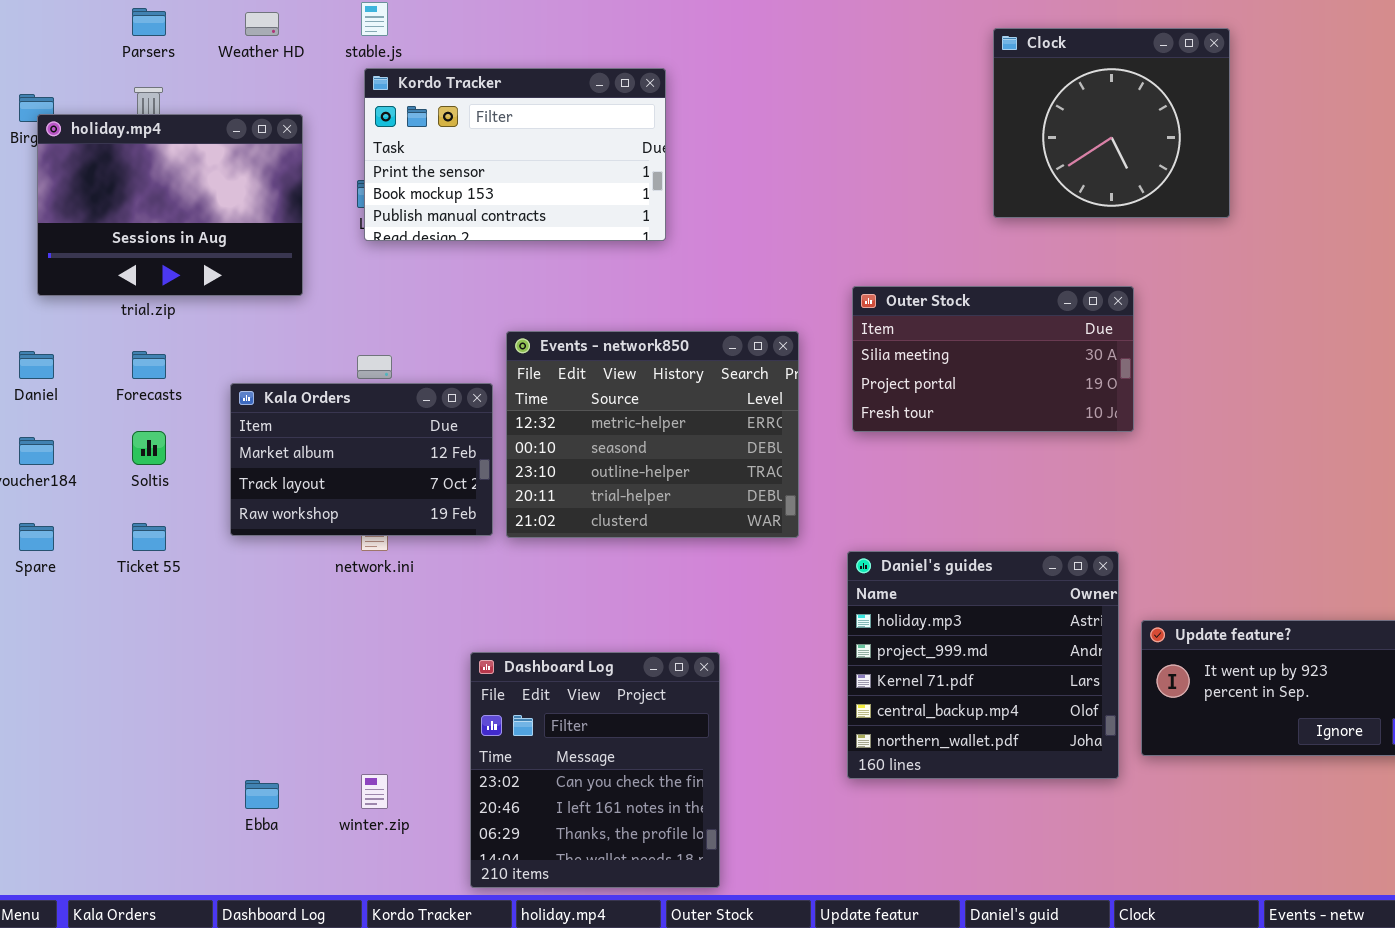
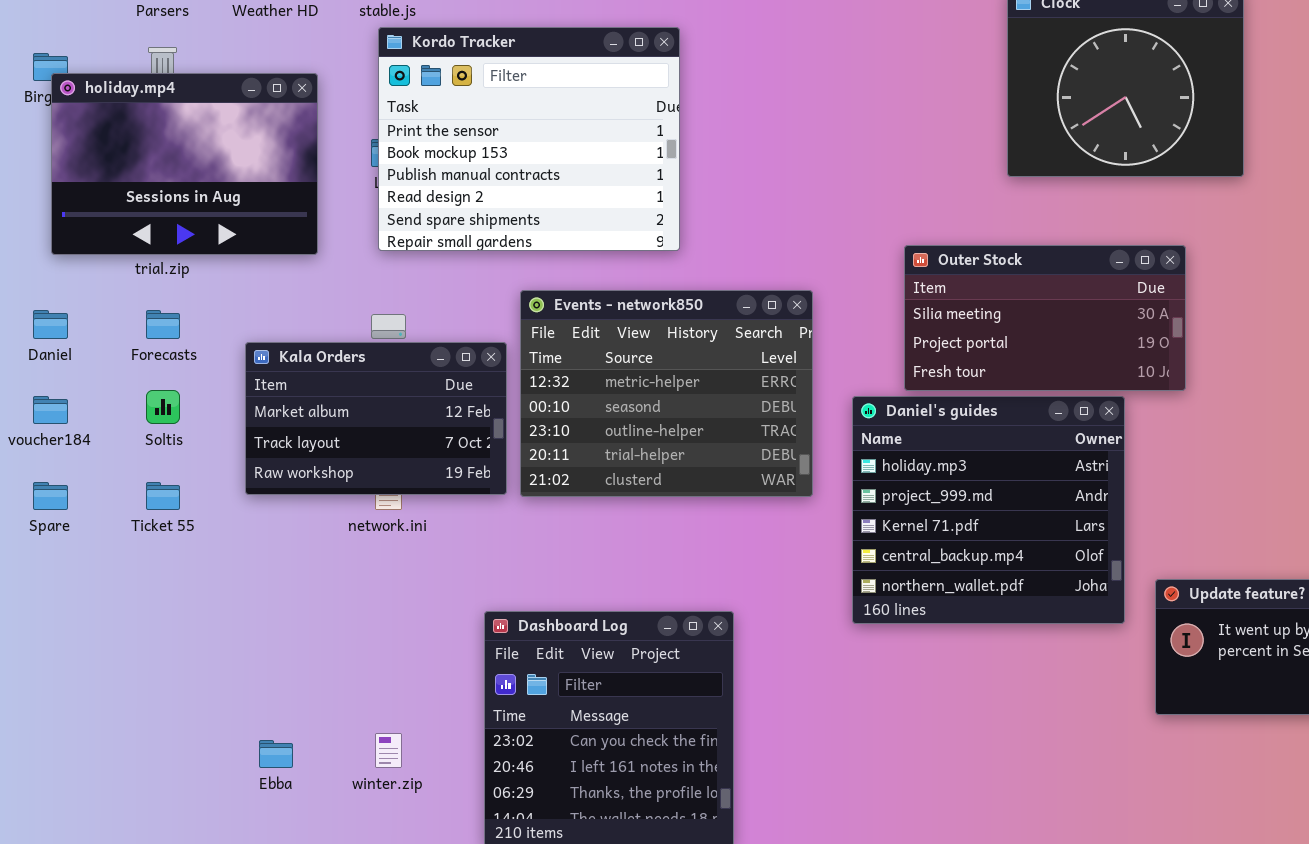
Kordo Tracker: [364,68,666,241] -> [378,27,680,251], resized
Outer Stock: [852,286,1134,432] -> [904,245,1186,391], moved
Daniel's guides: [847,551,1119,779] -> [852,396,1125,624], moved

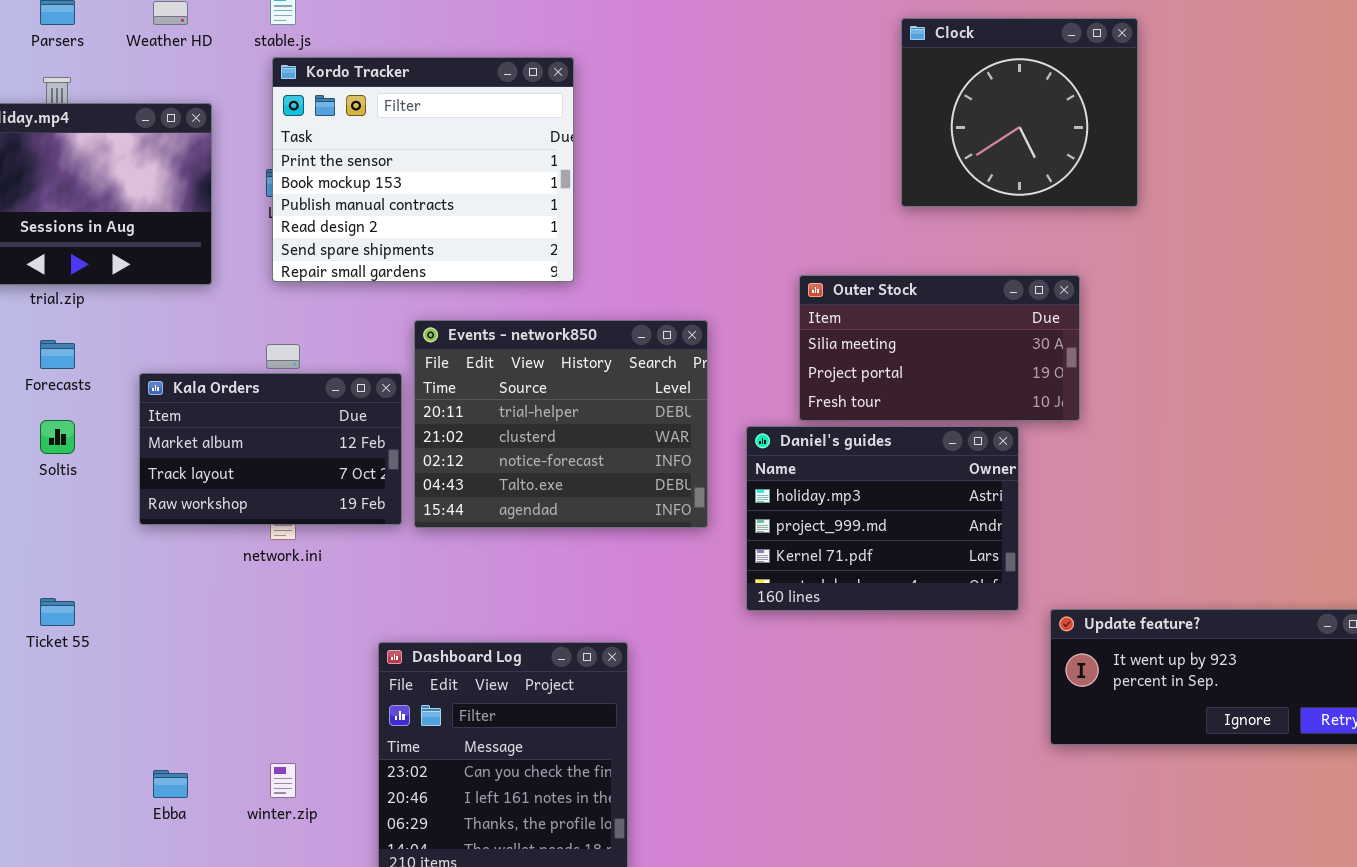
Events - network850: [520,290,813,497] -> [414,320,708,528], scrolled down 3 rows
Daniel's guides: [852,396,1125,624] -> [746,426,1019,611], resized
Ticket 55: [146,482,180,510] -> [40,598,75,626], moved

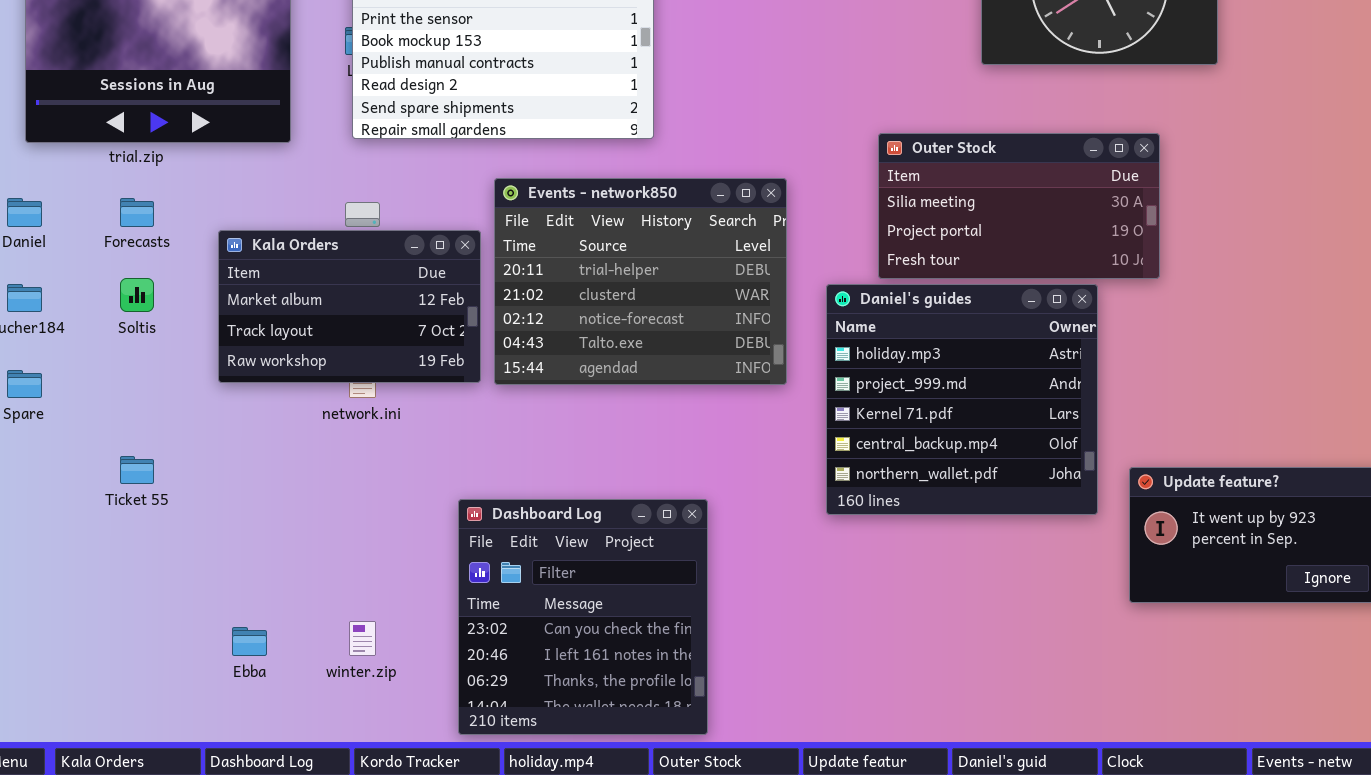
Daniel's guides: [746,426,1019,611] -> [826,284,1098,515], resized

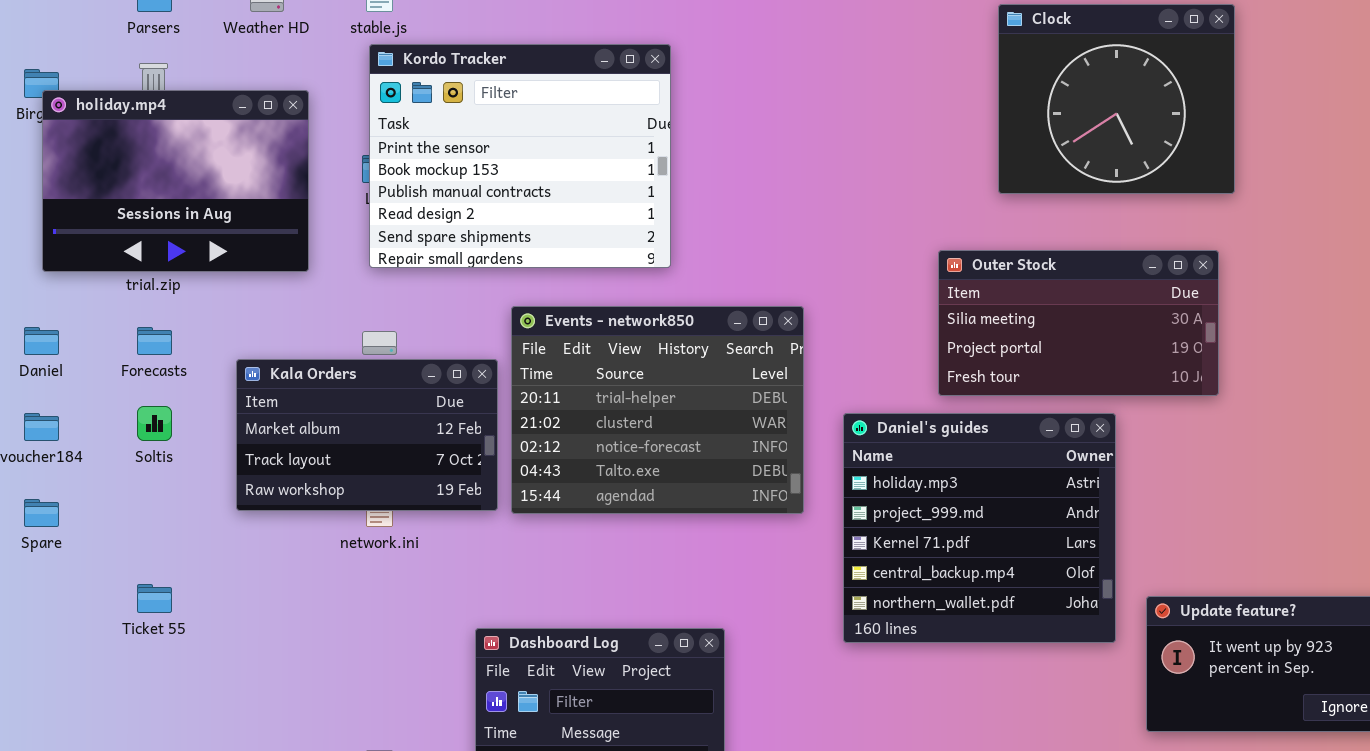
Outer Stock: [878,133,1160,279] -> [938,250,1219,396], moved

